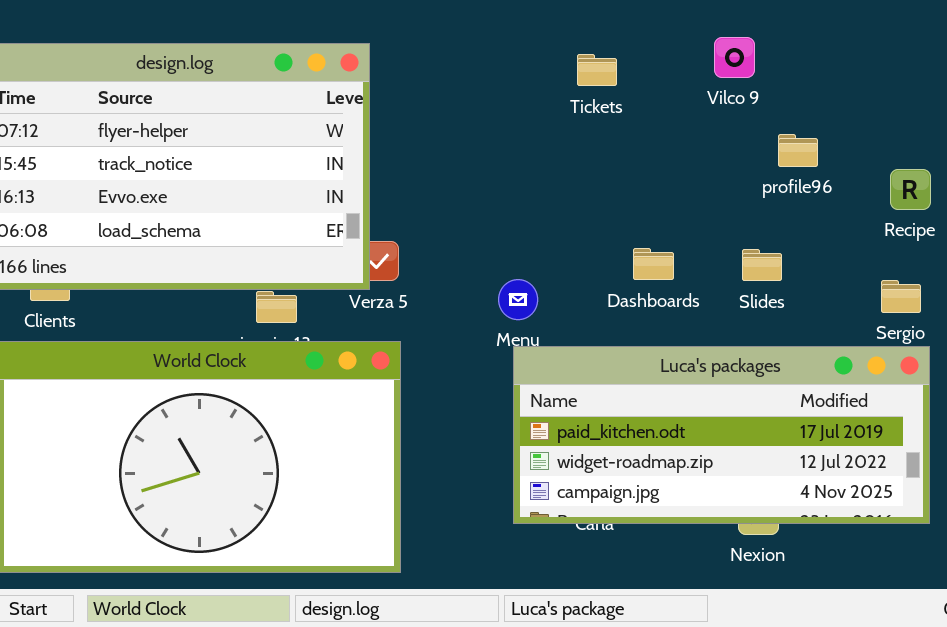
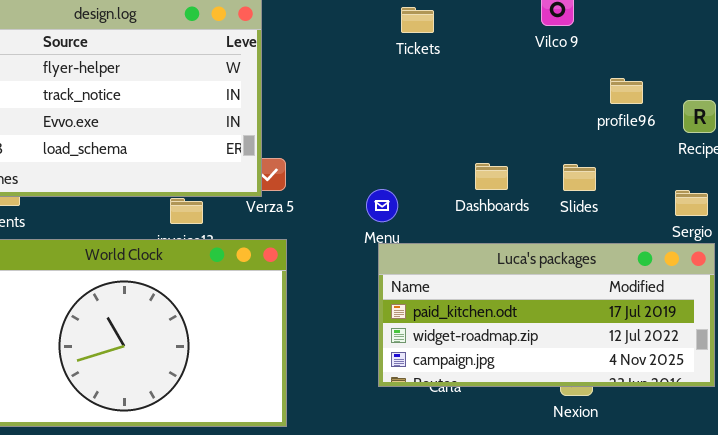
Tickets: [577,54,617,86] -> [401,7,434,33], moved
profile96: [778,134,818,167] -> [610,78,643,104], moved

